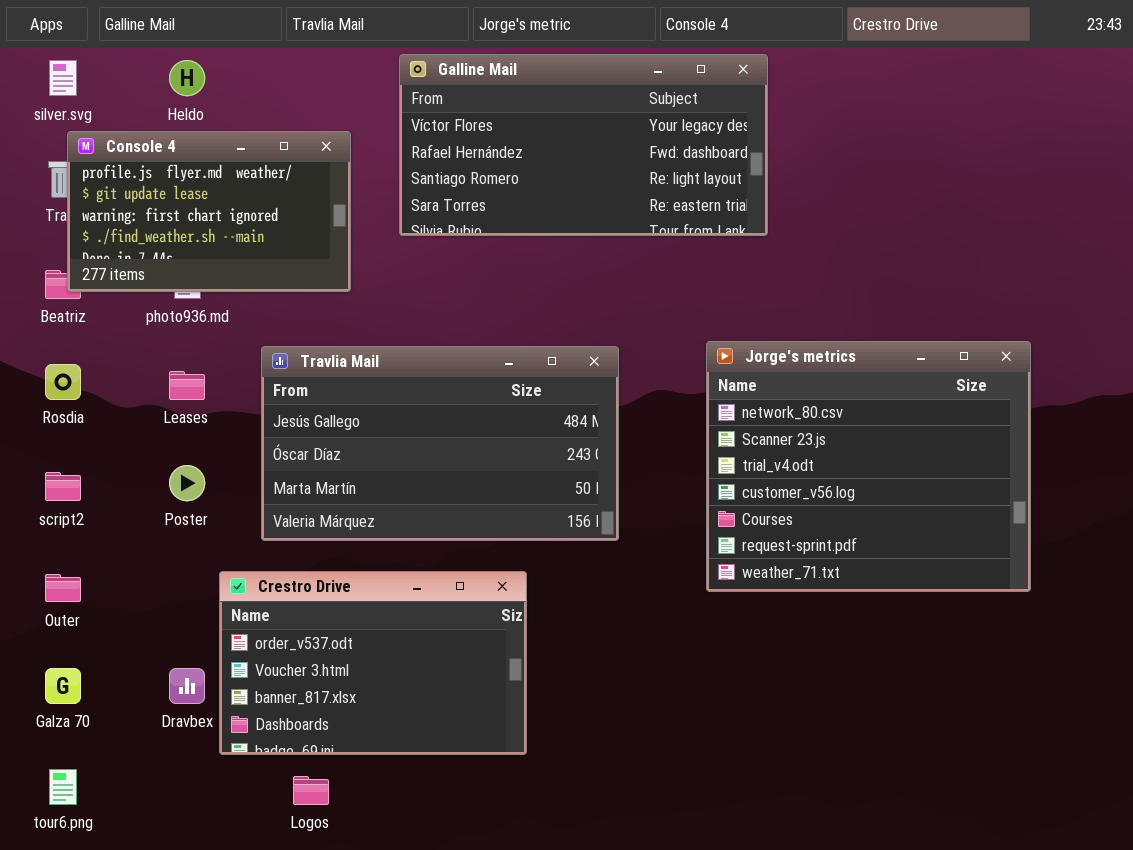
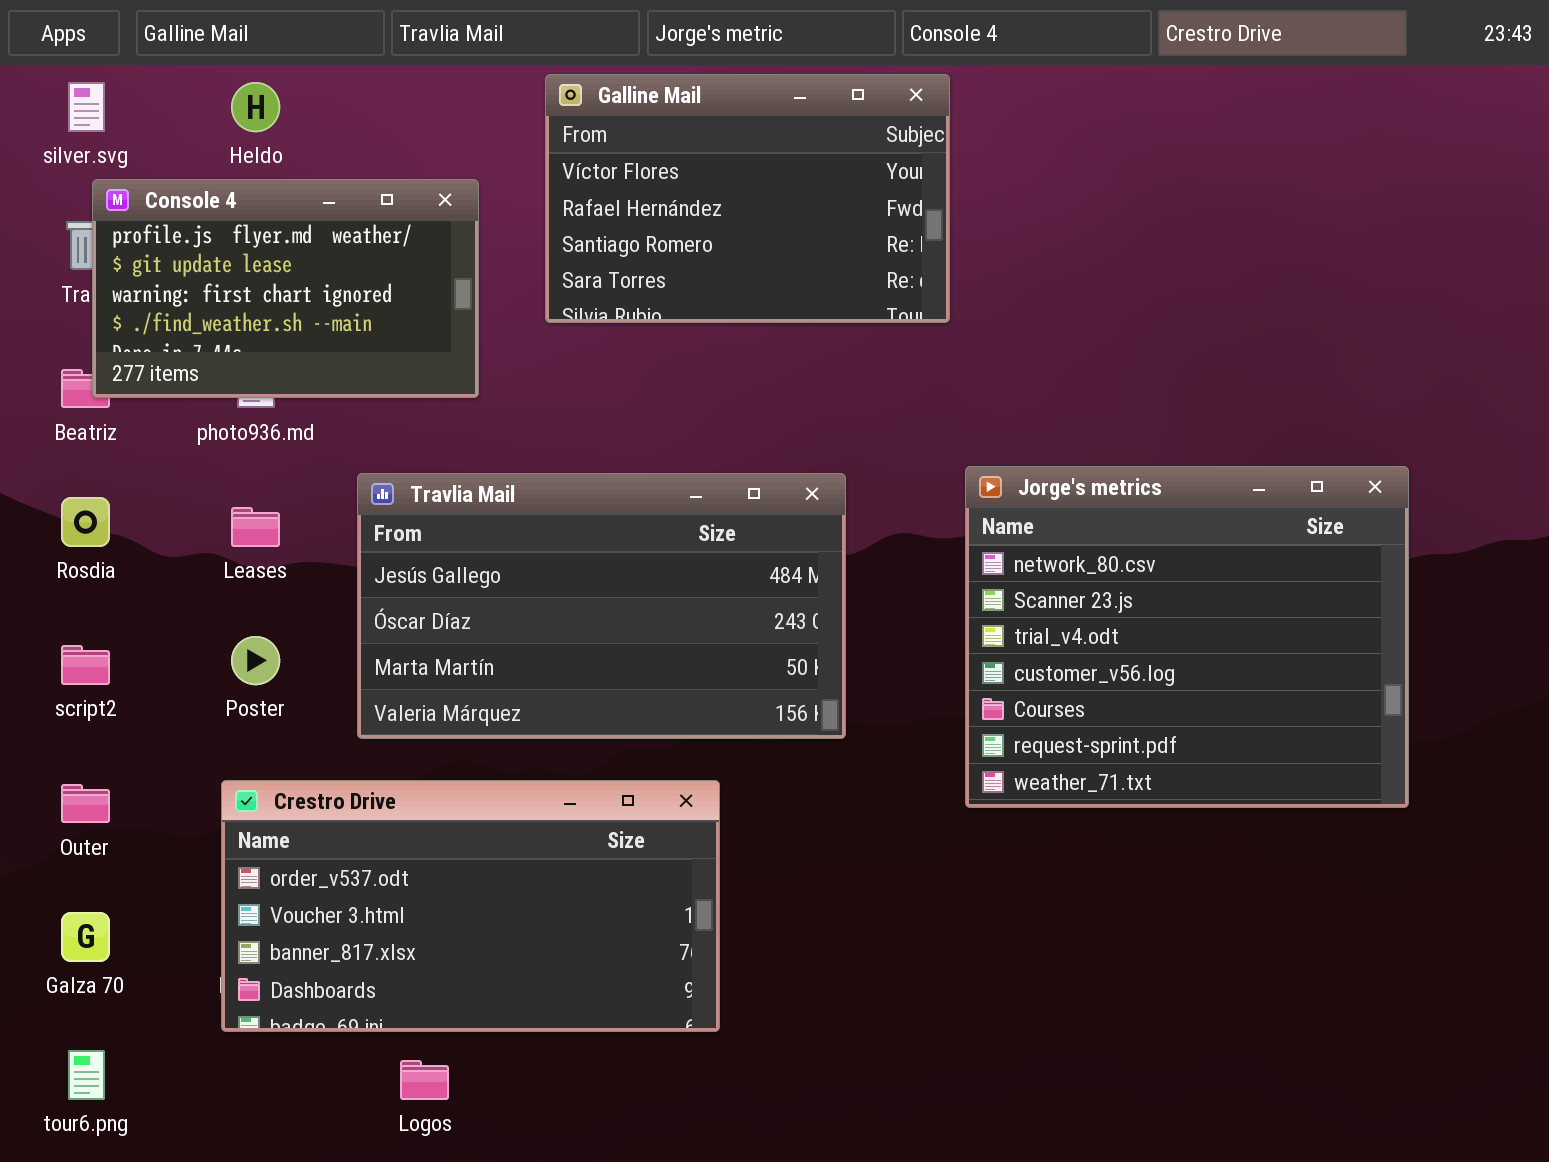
Galline Mail: [399,54,768,236] -> [545,74,950,323], resized
Crestro Drive: [219,571,527,755] -> [221,780,720,1032], resized

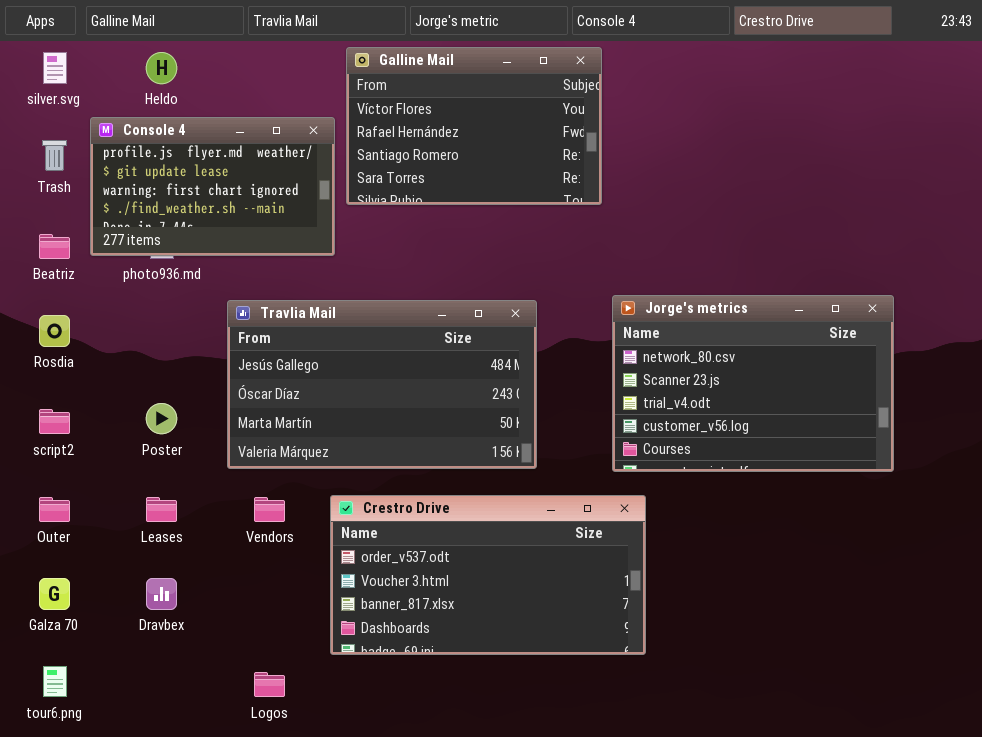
Console 4: [92,179,479,398] -> [90,117,335,256], moved
Jorge's metrics: [965,466,1409,808] -> [612,295,894,472], resized
Leases: [231,507,280,547] -> [146,497,177,522], moved
Crestro Drive: [221,780,720,1032] -> [330,495,646,655], moved

